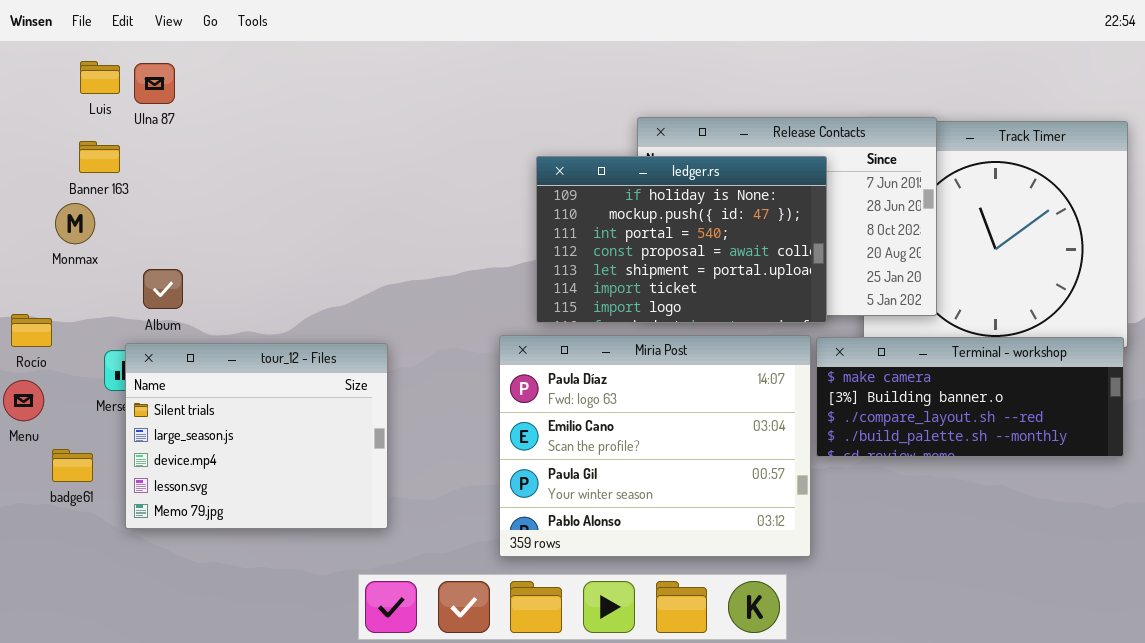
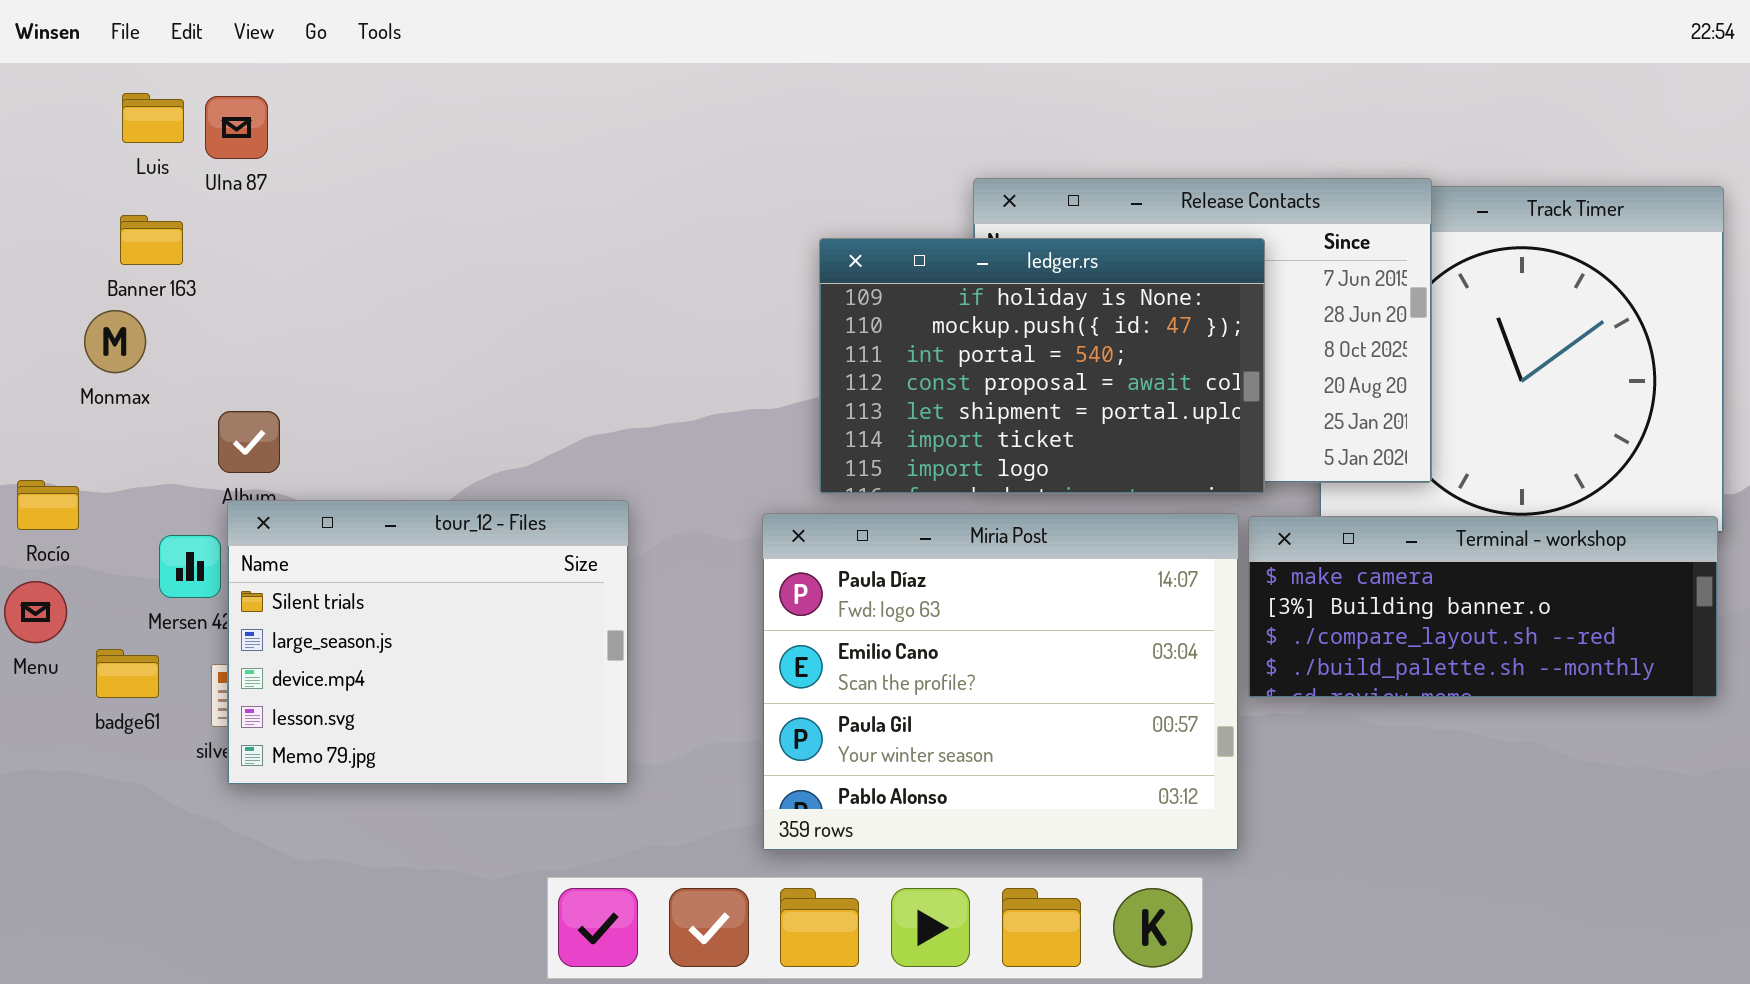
tour_12 - Files: [125,343,388,529] -> [227,500,629,785], moved
badge61: [52,449,93,482] -> [96,649,159,698], moved

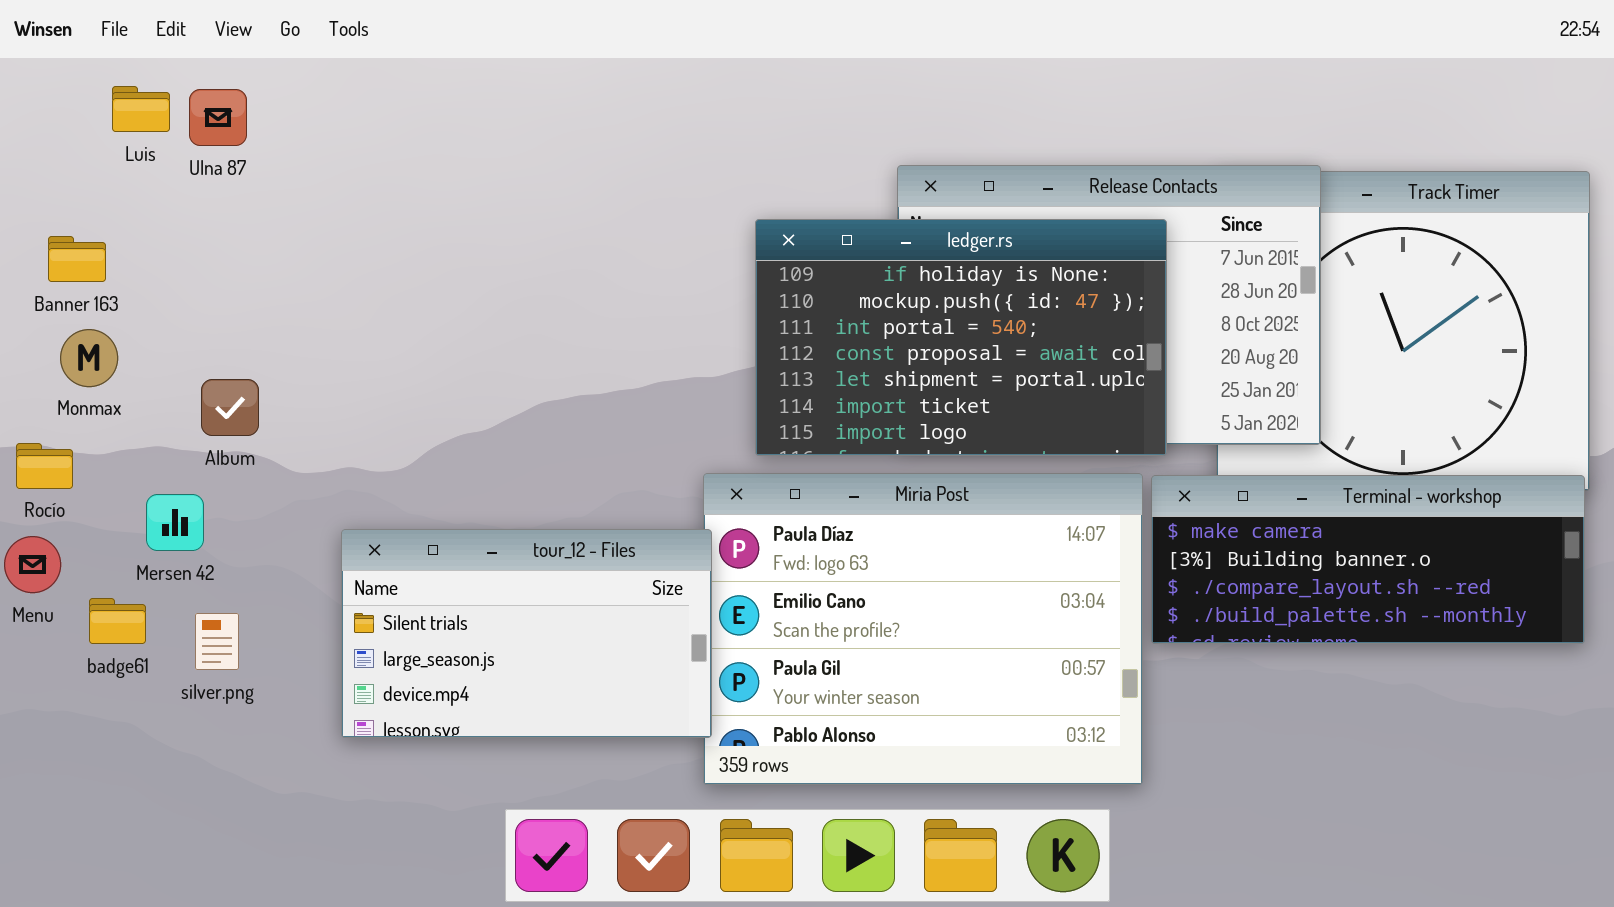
Banner 163: [120,215,183,265] -> [48,236,106,282], moved
Monmax: [84,310,146,373] -> [60,329,118,387], moved
tour_12 - Files: [227,500,629,785] -> [341,529,712,738], moved, resized

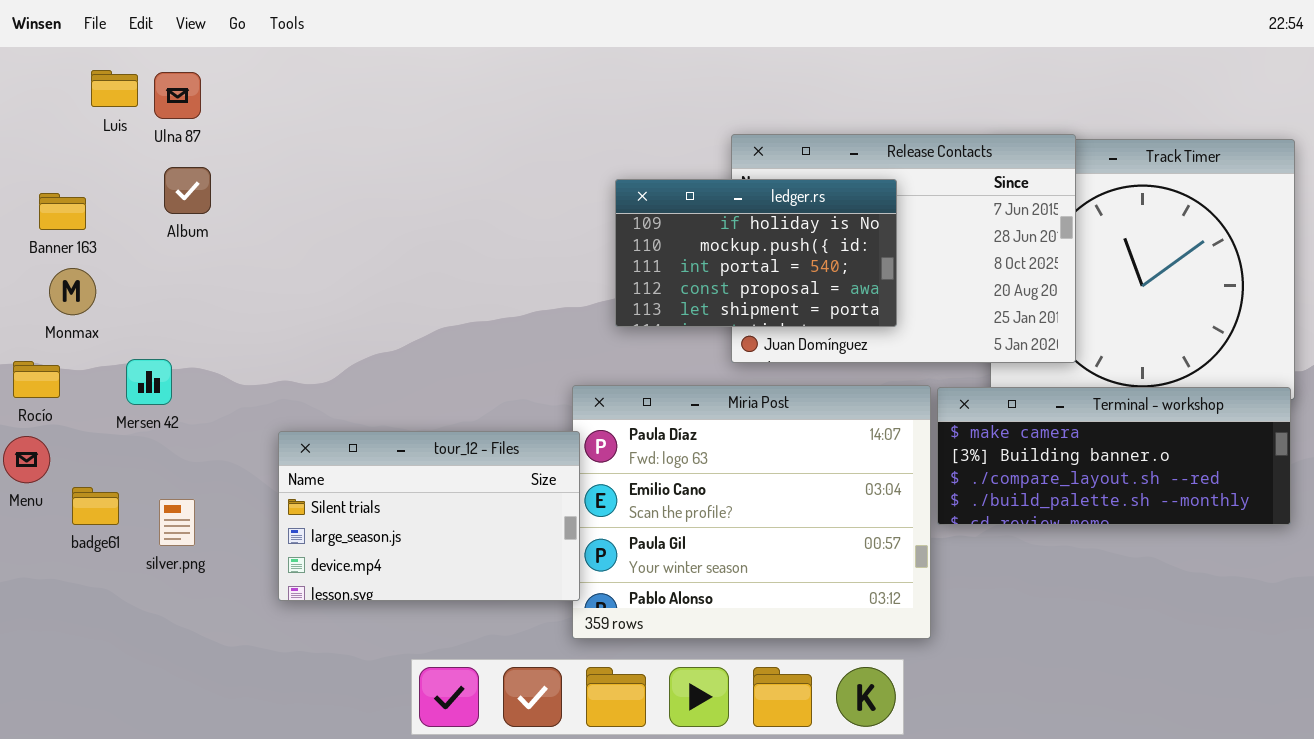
ledger.rs: [755,219,1167,456] -> [615,179,897,327], resized
Album: [201,379,259,436] -> [164,167,211,214], moved
Mersen 42: [146,494,204,551] -> [126,359,172,405], moved

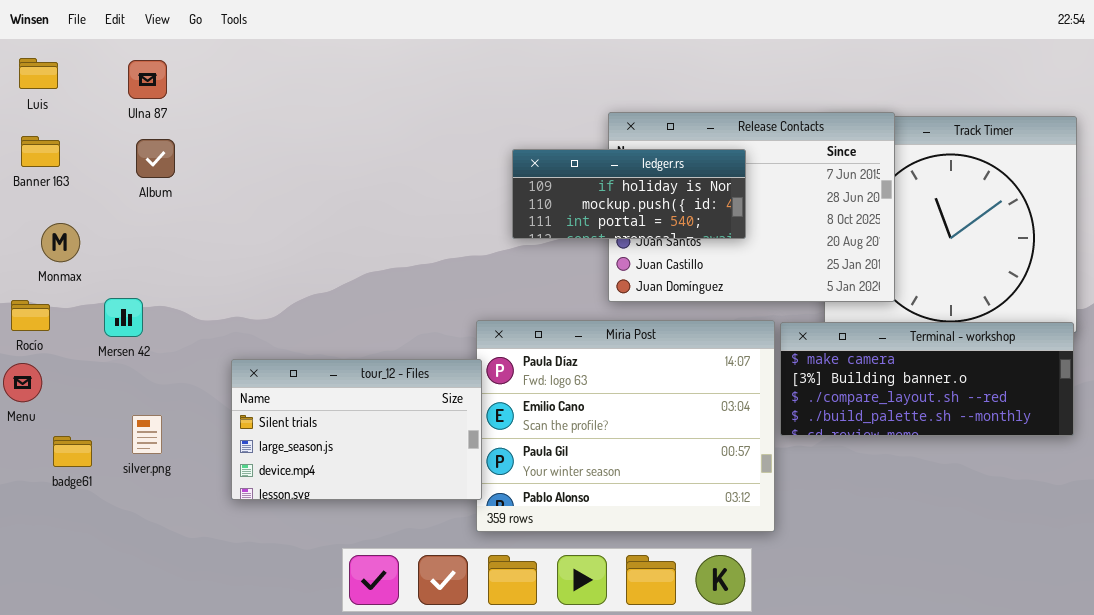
Luis: [91,70,138,107] -> [19,58,58,89], moved
ledger.rs: [615,179,897,327] -> [512,149,746,239], resized
Banner 163: [39,193,86,230] -> [21,136,60,167], moved
badge61: [72,487,119,525] -> [53,436,92,467], moved

